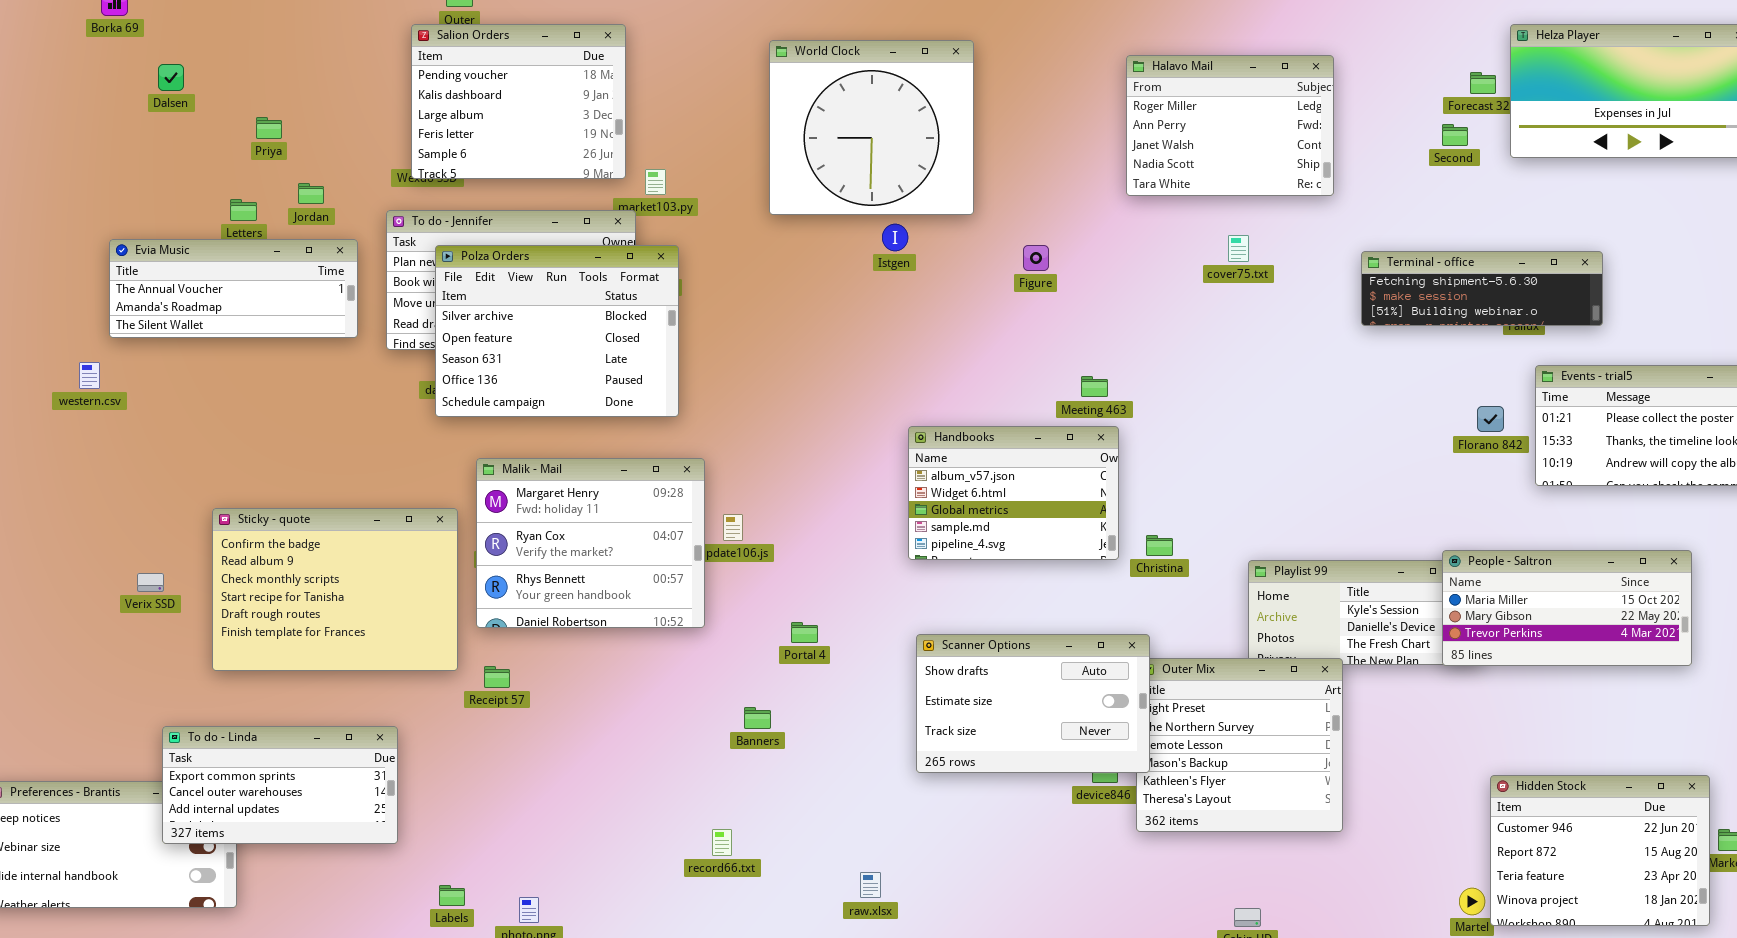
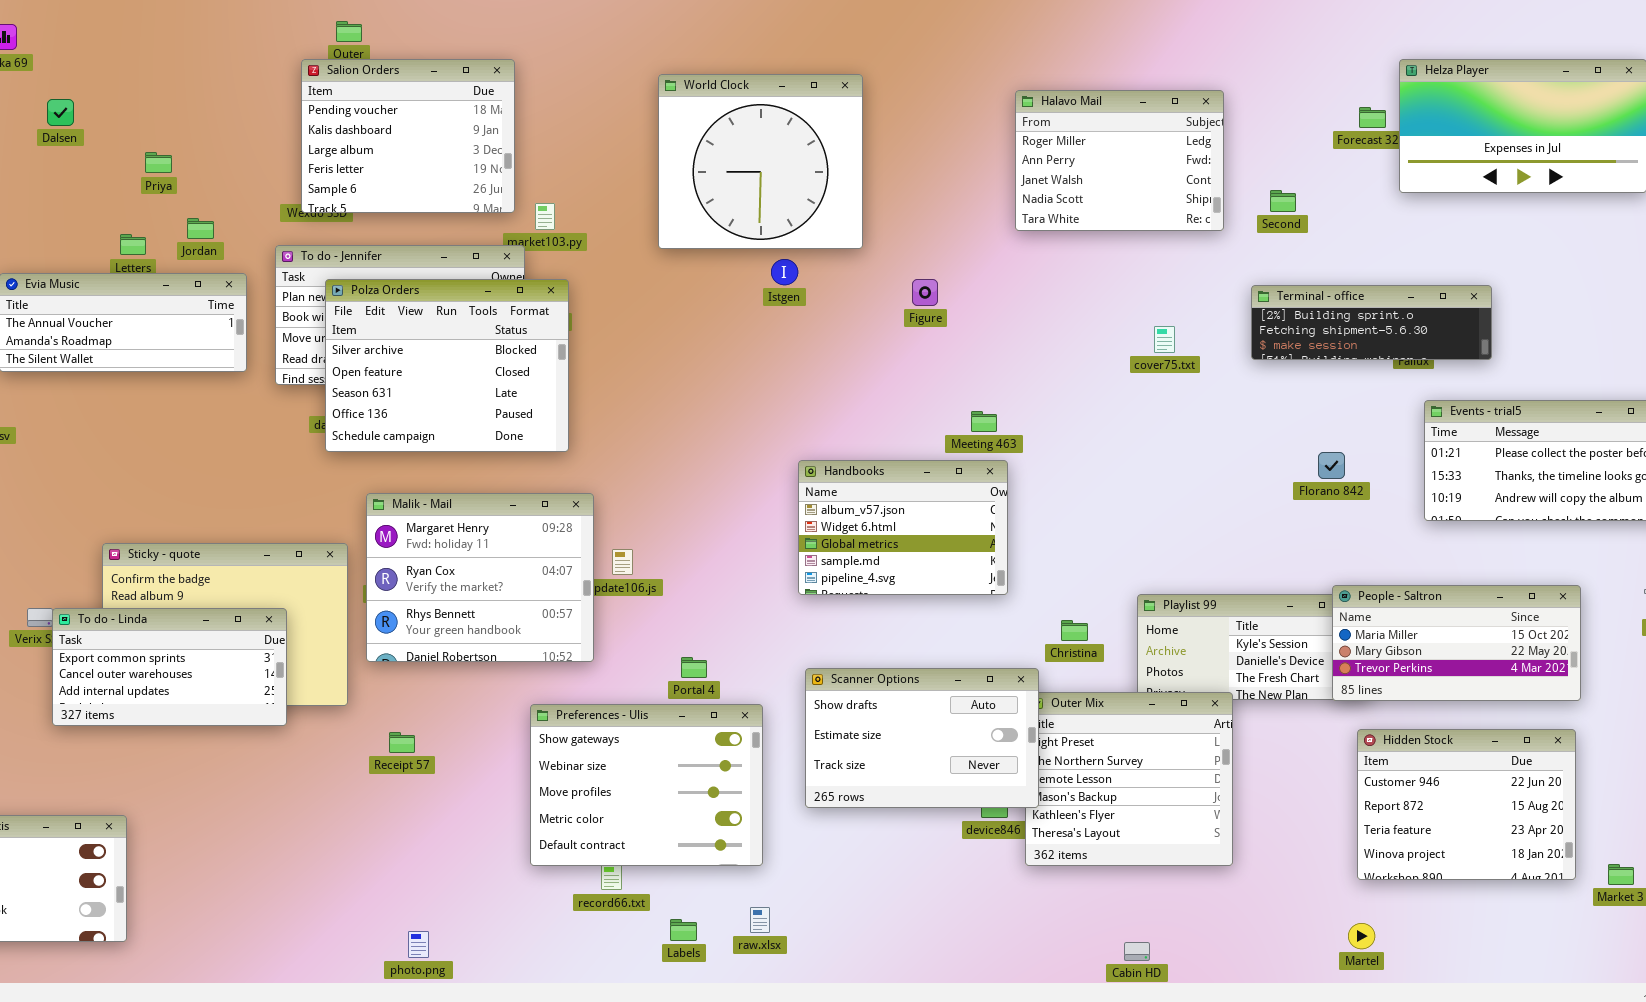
Second: [1442,124,1468,146] -> [1270,190,1296,212], moved
cover75.txt: [1228,235,1249,262] -> [1154,326,1175,353], moved
Terminal - office: [1361,251,1603,326] -> [1251,285,1492,360], scrolled up 1 row
Florano 842: [1477,406,1504,432] -> [1318,452,1345,479], moved
Christina: [1146,535,1173,556] -> [1061,620,1088,641], moved
Receipt 57: [484,666,510,688] -> [389,732,415,753], moved
Preferences - Ulis: none -> [530,704,763,866], opened
To do - Linda: [162,726,398,844] -> [52,608,287,726], moved
Hidden Stock: [1490,775,1710,926] -> [1357,729,1576,880], moved
Labels: [439,885,465,906] -> [670,919,697,941], moved

